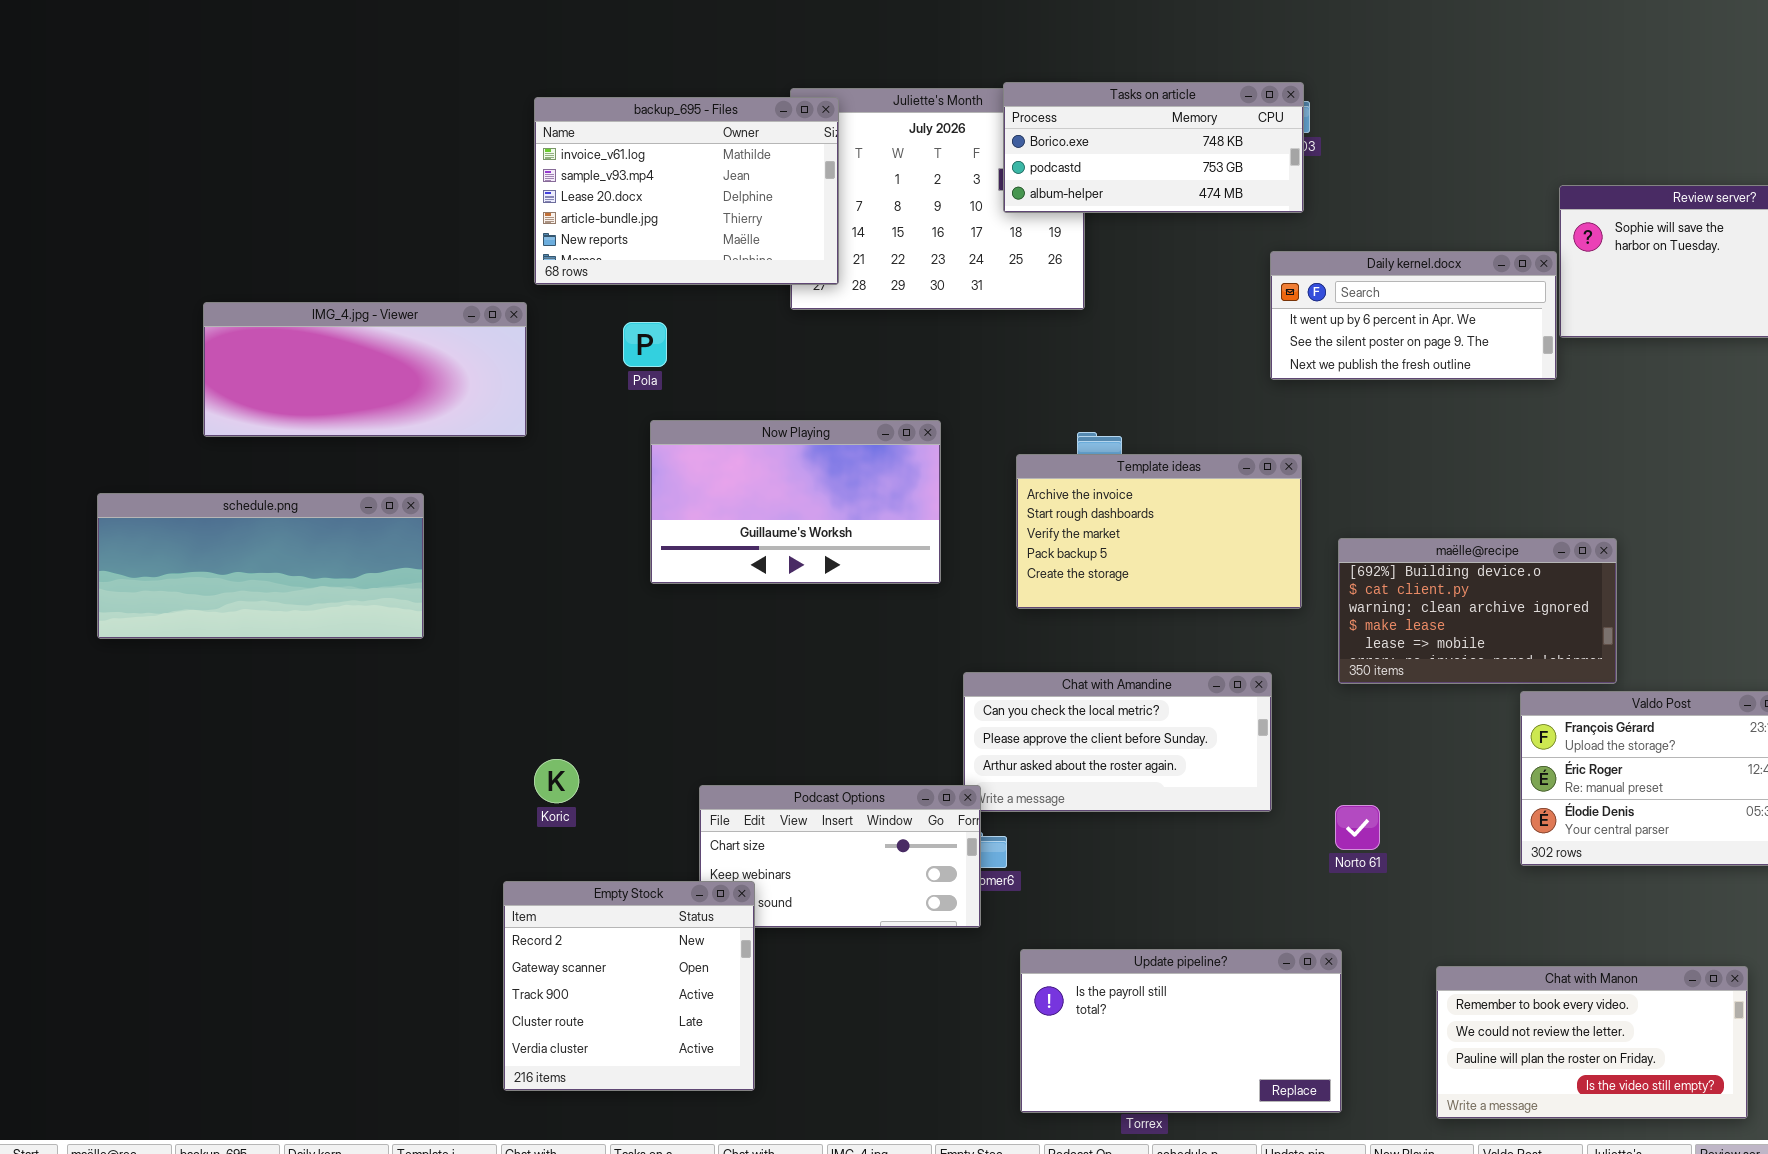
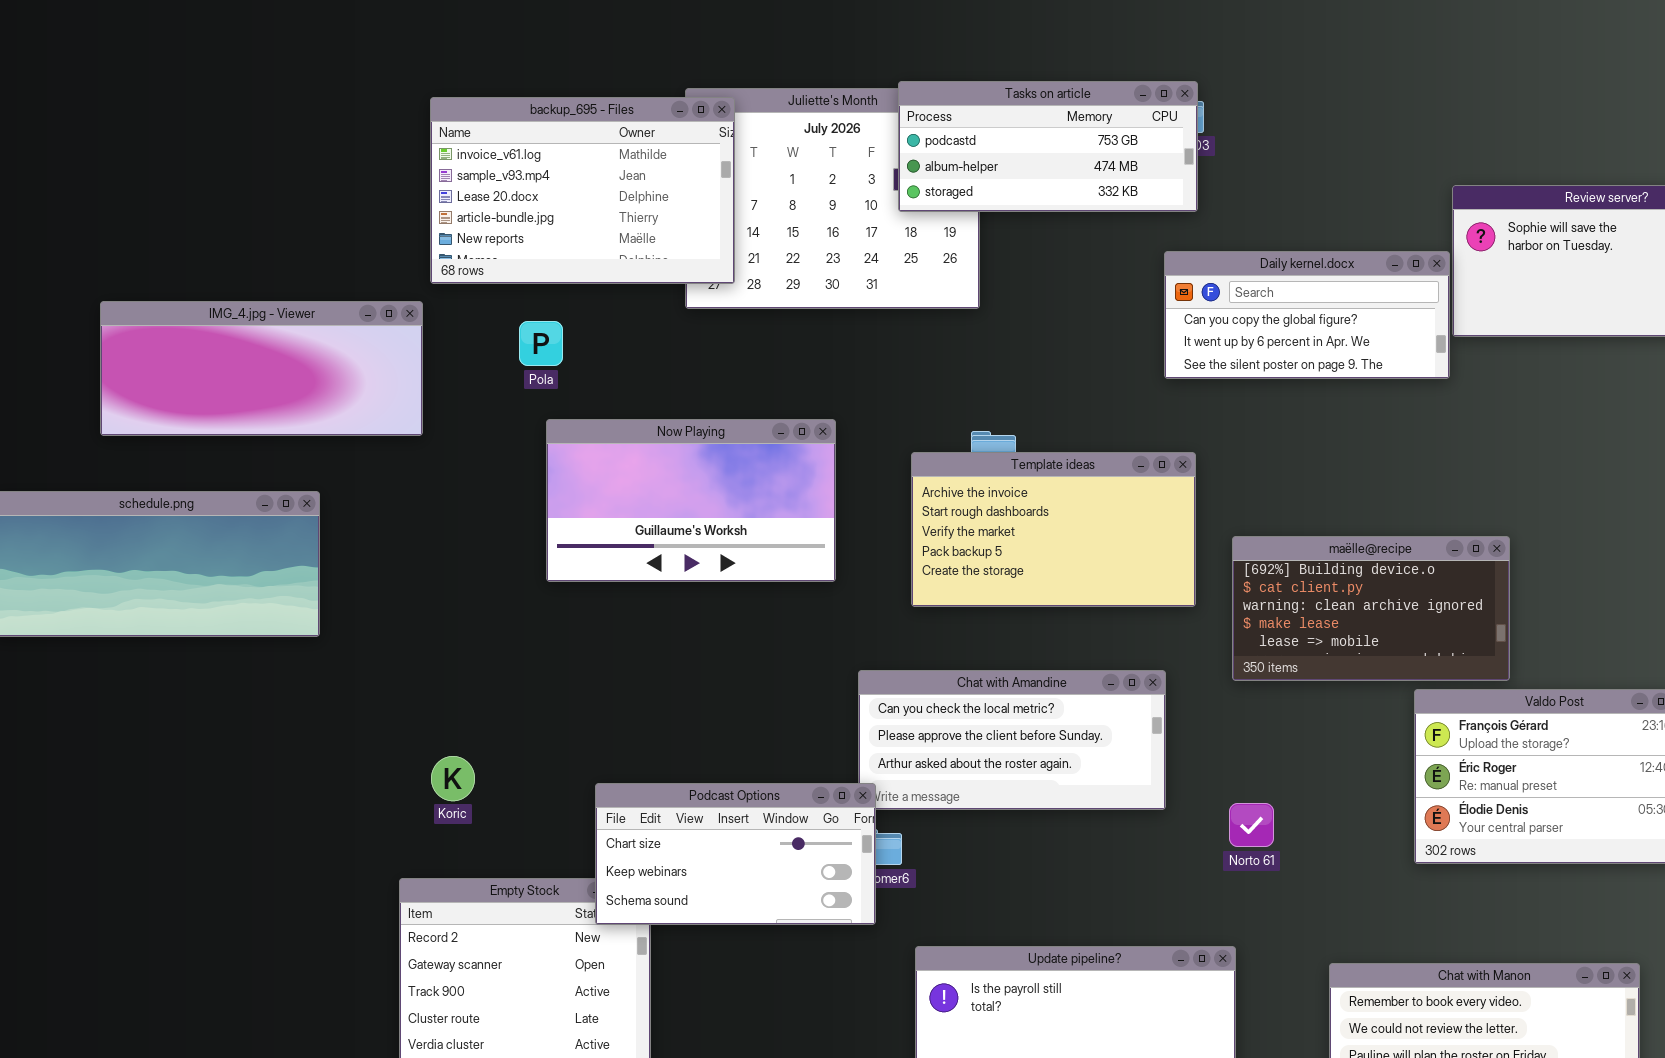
Tasks on article: [1003,82,1304,213] -> [898,81,1198,212], scrolled down 1 row
Daily kernel.docx: [1270,251,1557,380] -> [1164,251,1450,379], scrolled up 1 row
Podcast Options: [699,785,981,928] -> [595,783,876,925], raised

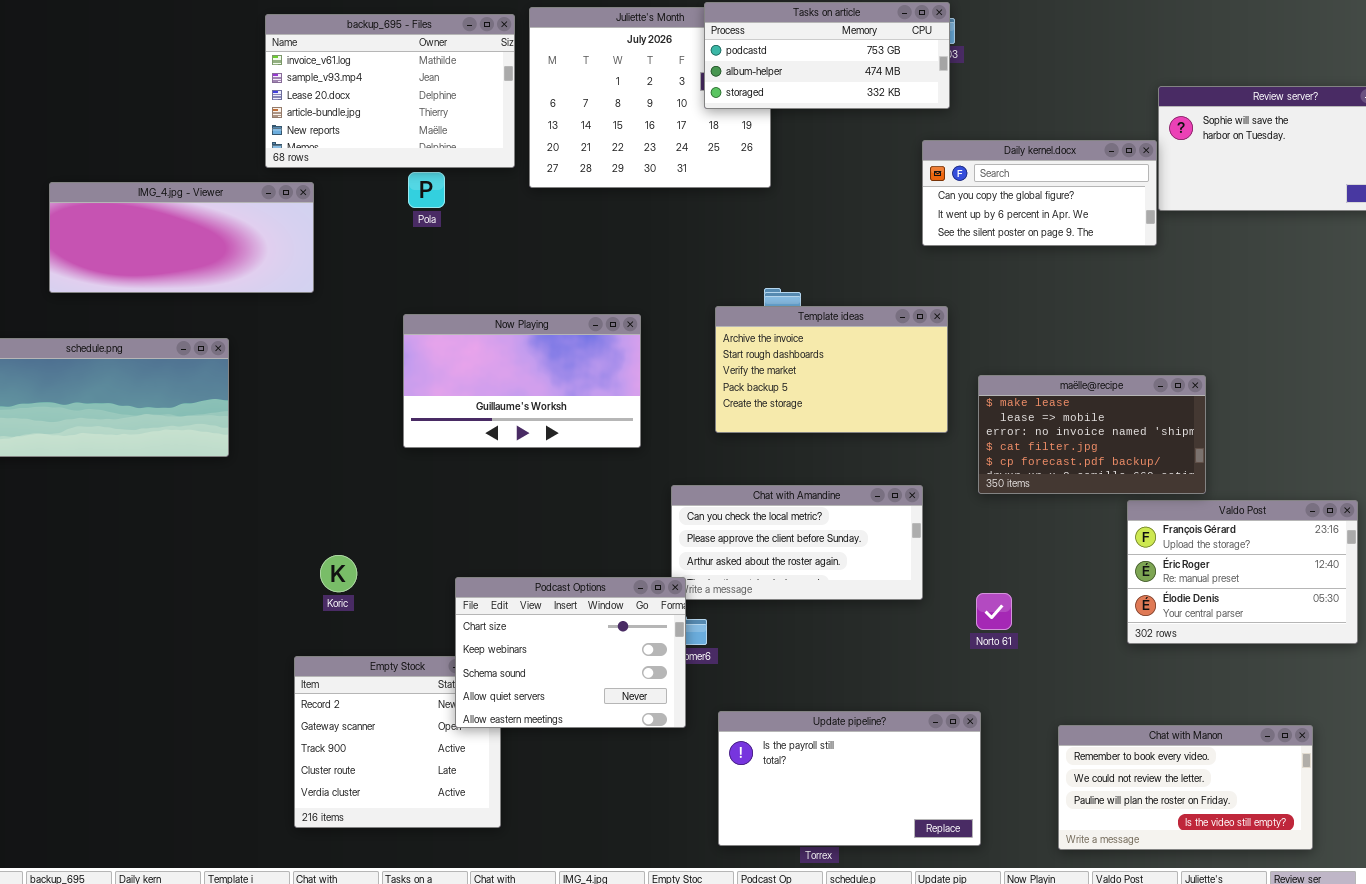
backup_695 - Files: [430,97,735,284] -> [265,14,515,168], moved
Pola: [519,321,563,366] -> [408,172,445,208], moved
Now Playing: [546,419,836,582] -> [403,314,641,448], moved
maëlle@recipe: [1232,536,1510,681] -> [978,375,1206,494], scrolled down 3 rows
Podcast Options: [595,783,876,925] -> [455,577,686,728], resized

